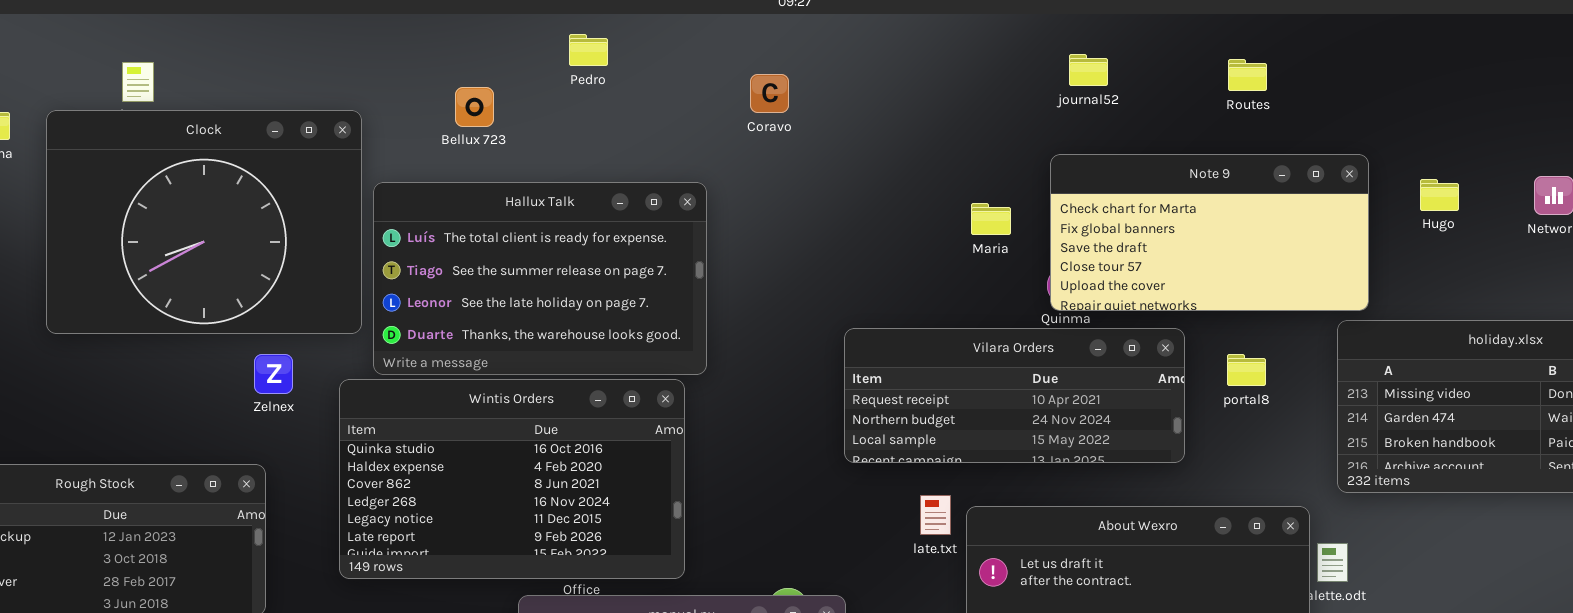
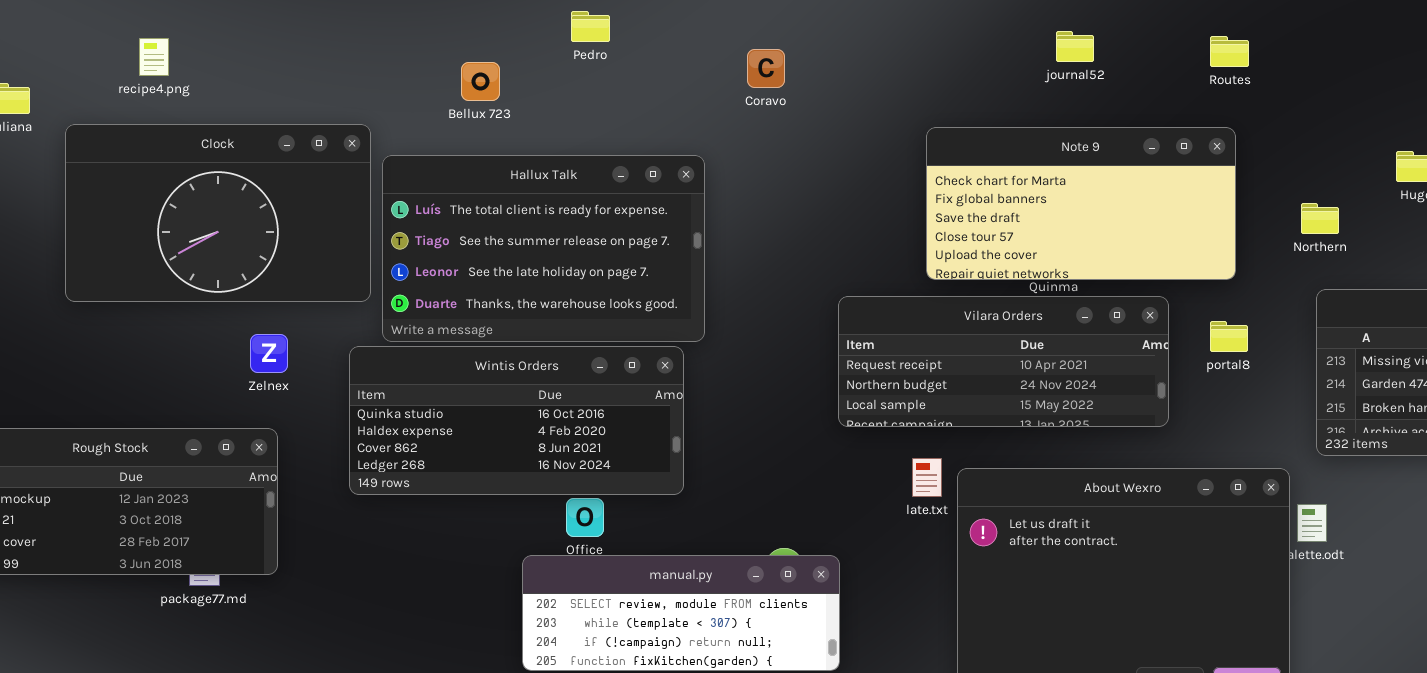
Clock: [46,110,362,334] -> [65,124,371,302], resized
Note 9: [1050,154,1369,311] -> [926,127,1236,280], moved
Zelnex: [254,354,293,394] -> [250,334,288,373], moved
Wintis Orders: [339,379,685,579] -> [349,346,684,495], resized

